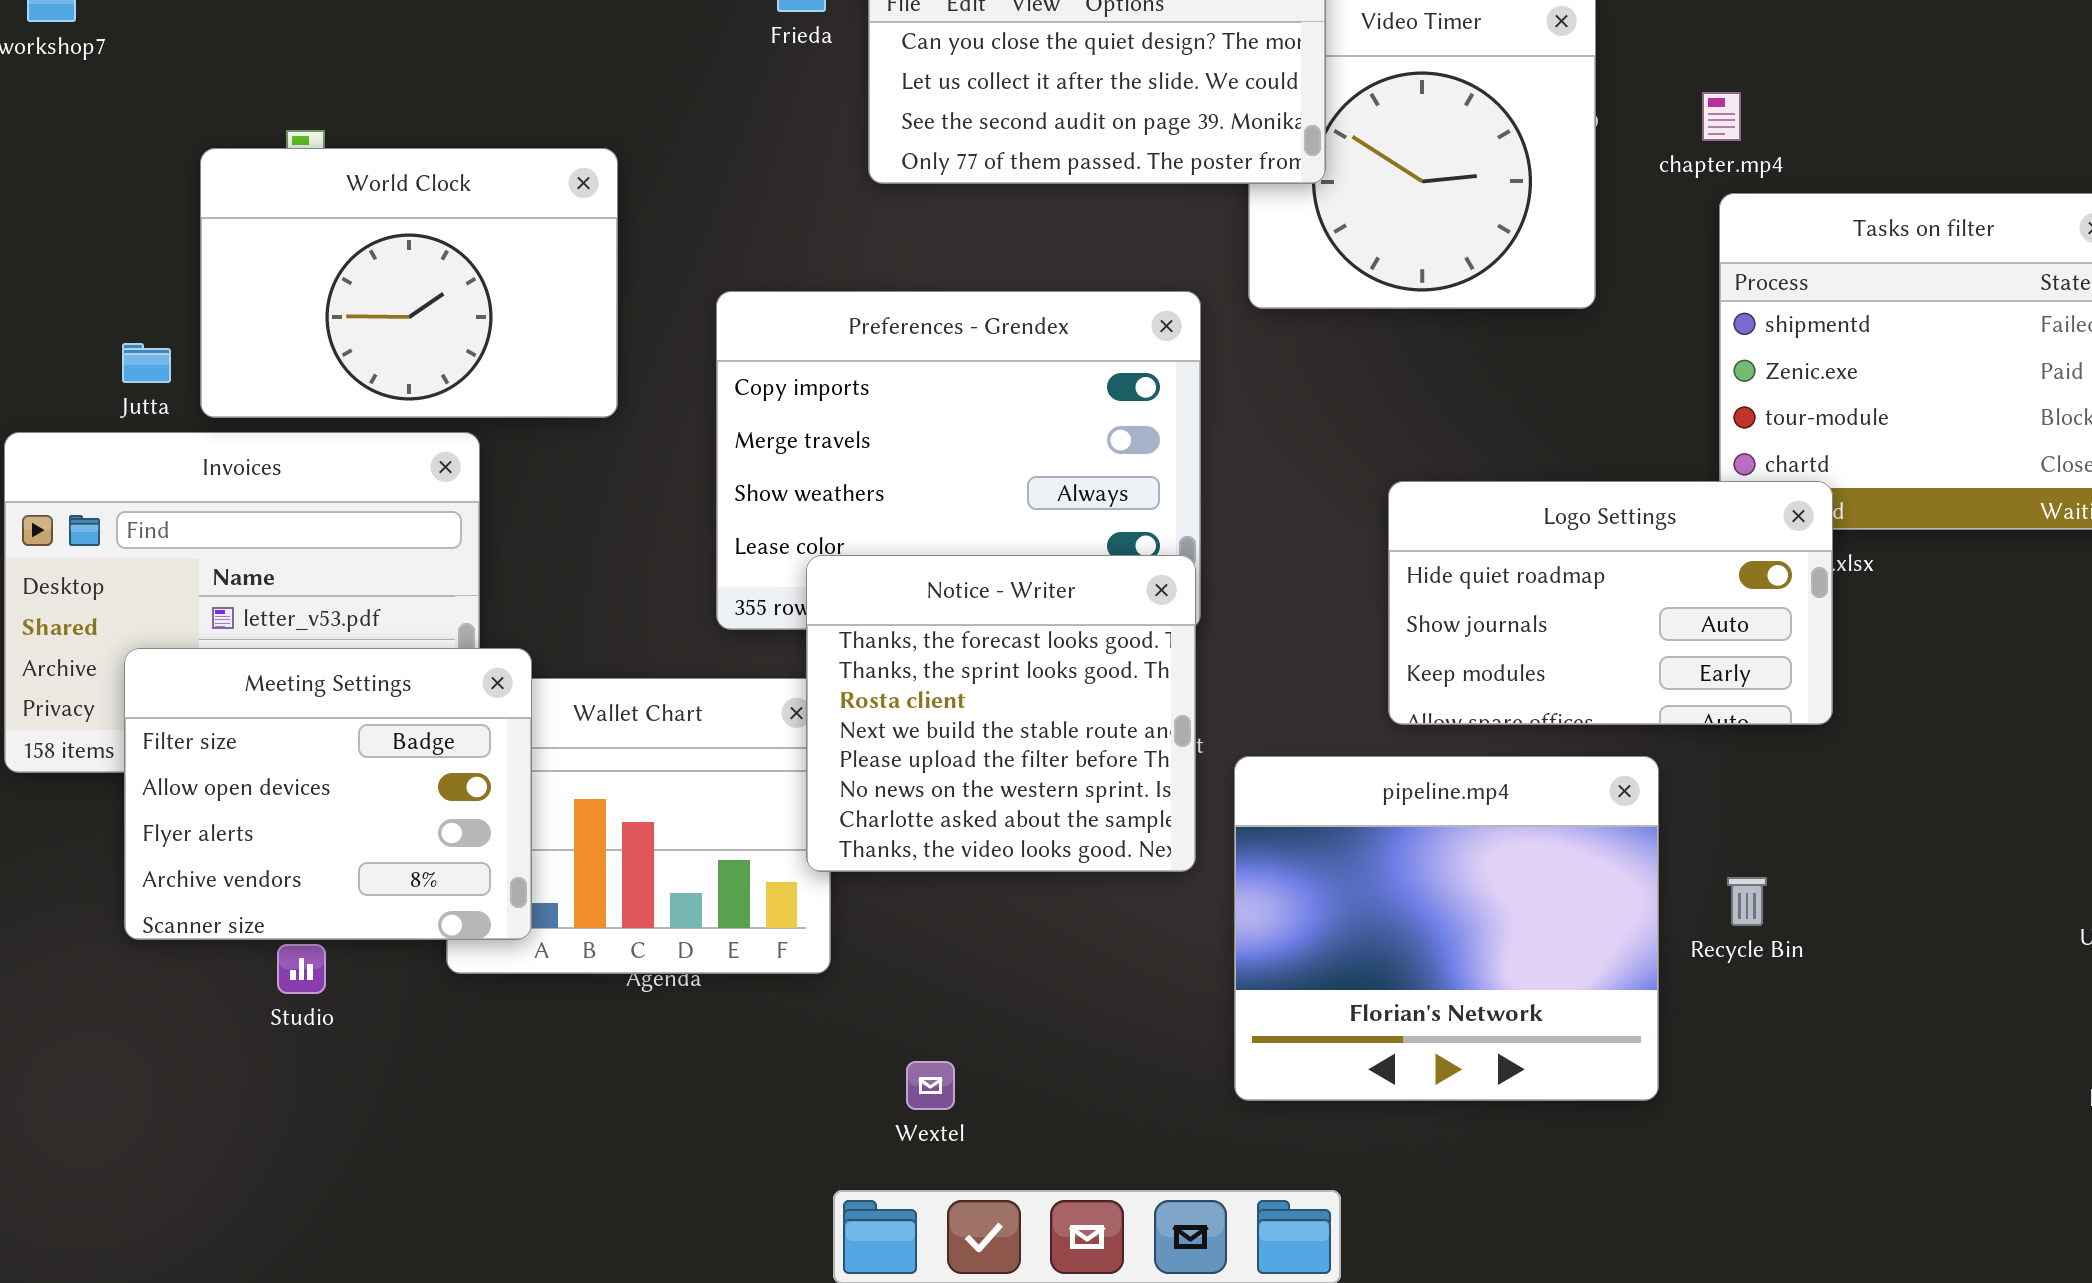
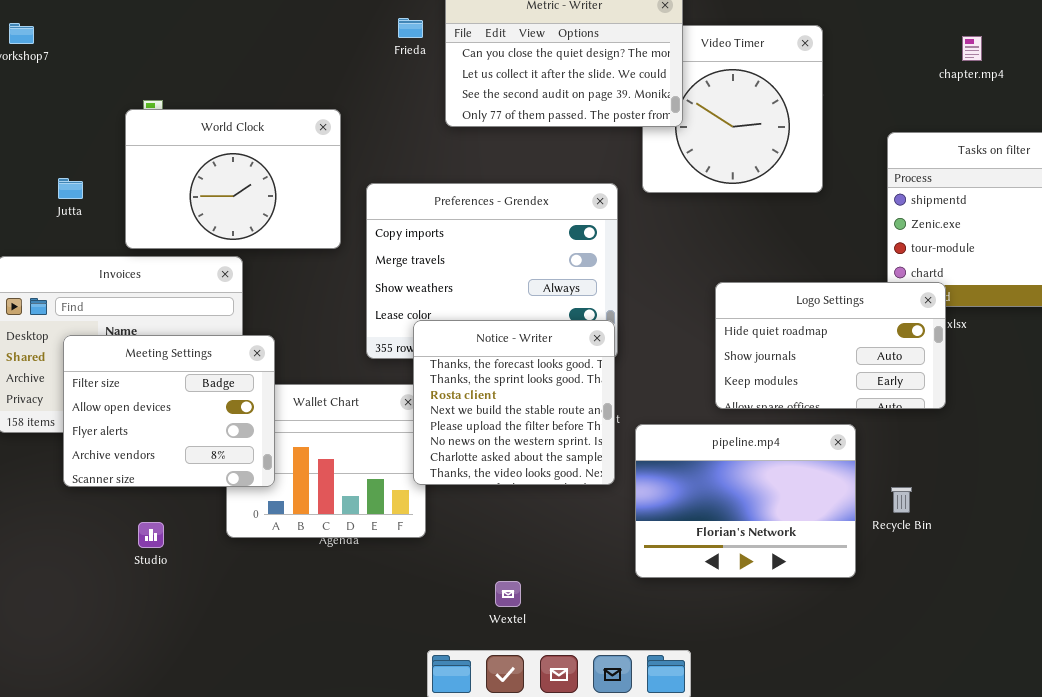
chapter.mp4: [1702,92,1741,141] -> [962,36,982,61], moved
World Clock: [200,148,618,418] -> [125,109,341,249], moved
Jutta: [122,343,171,383] -> [58,178,83,199], moved
Meeting Settings: [124,648,532,940] -> [63,335,275,487], moved
pipeline.mp4: [1234,756,1659,1101] -> [635,424,856,578], resized
Wextel: [906,1061,955,1110] -> [495,581,521,607], moved

